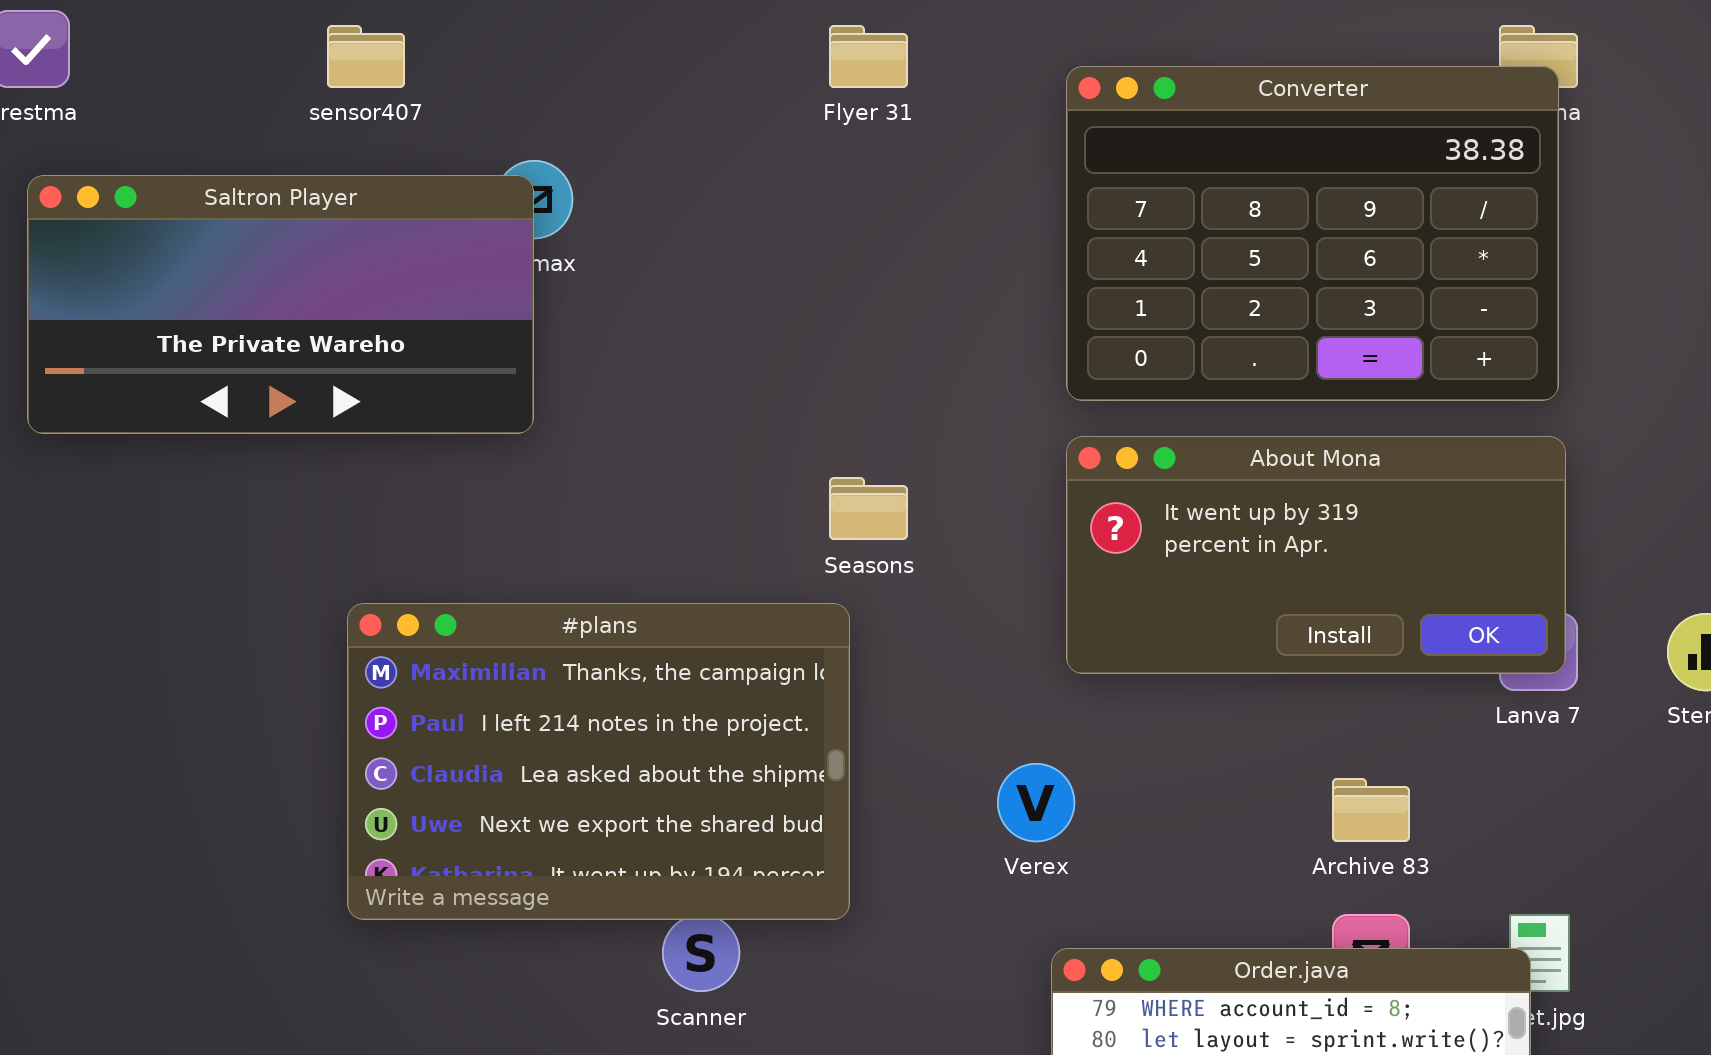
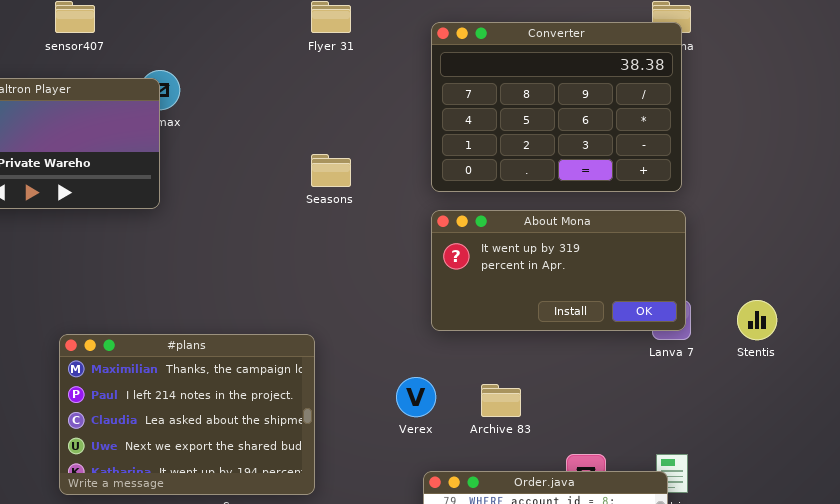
Seasons: [829,477,908,540] -> [311,154,351,187], moved
#plans: [347,603,850,920] -> [59,334,315,495], moved
Archive 83: [1332,778,1410,842] -> [481,384,521,417], moved

